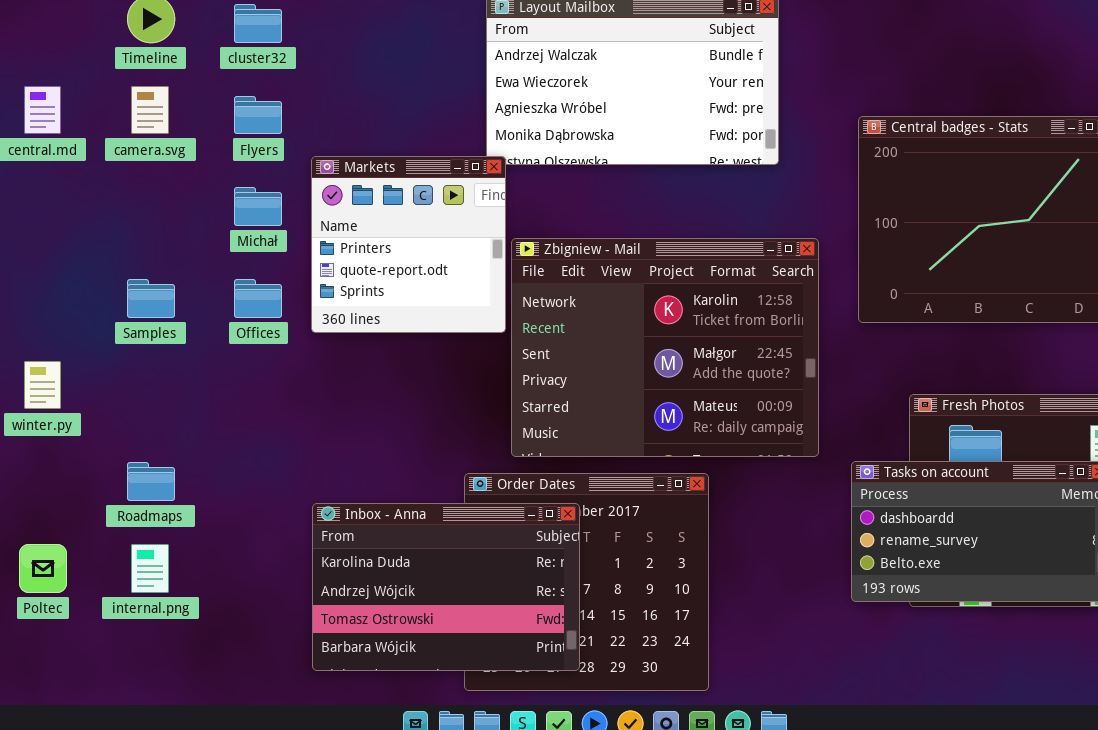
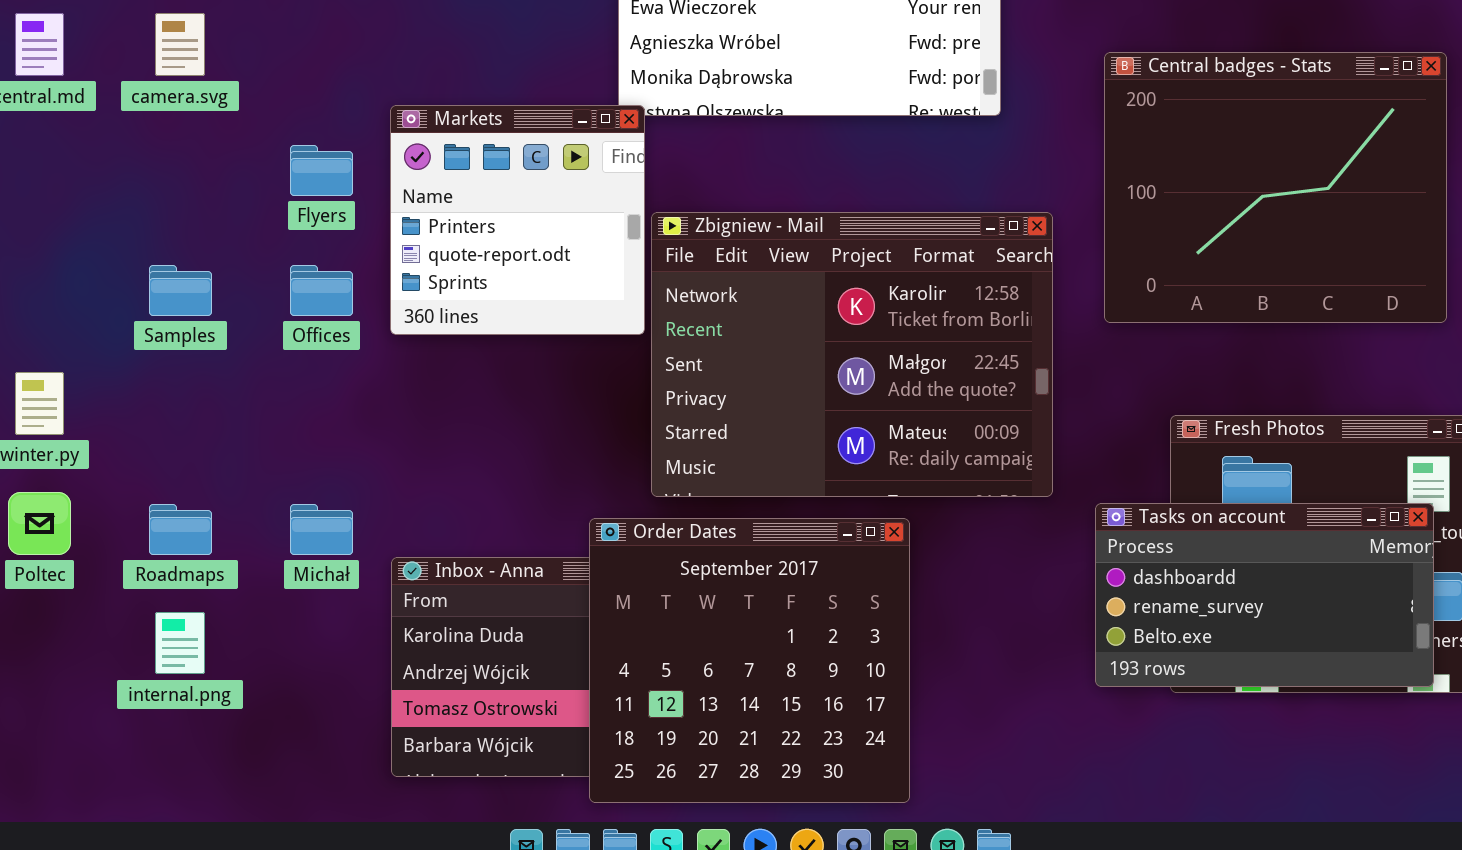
Flyers: [234,96,282,134] -> [290,145,353,196], moved
Michał: [234,187,282,226] -> [290,504,353,555], moved
Order Dates: [464,473,709,691] -> [589,518,910,803], raised
Poltec: [19,544,67,593] -> [8,492,71,555], moved

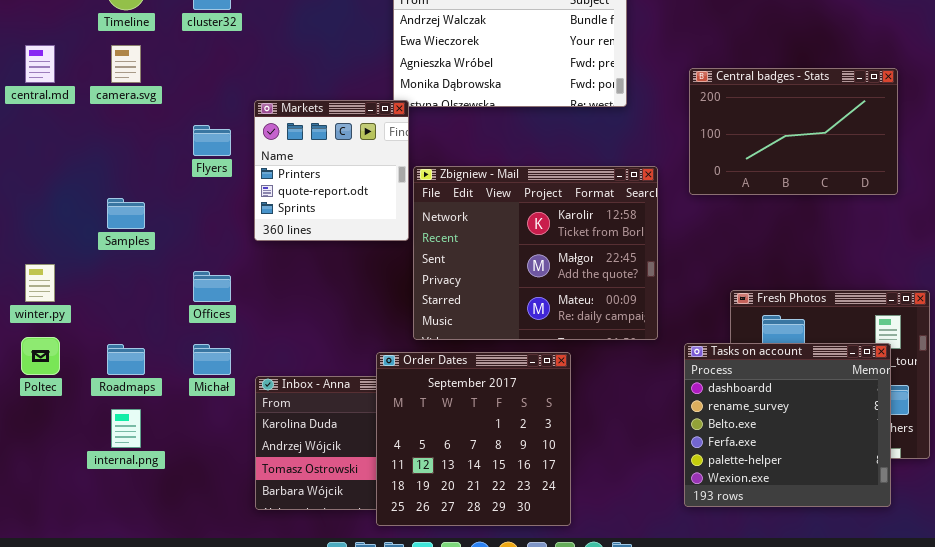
Central badges - Stats: [1104,52,1447,323] -> [689,68,898,195], resized
Offices: [290,265,353,316] -> [193,271,231,302], moved
Tasks on account: [1095,503,1434,687] -> [684,343,891,507], resized

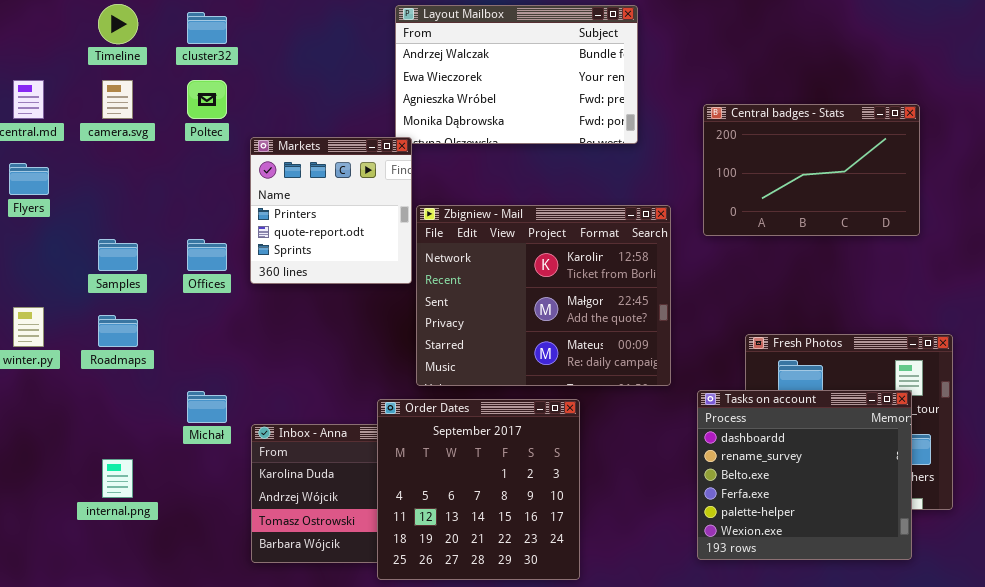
Flyers: [193,125,231,156] -> [9,163,49,195], moved
Offices: [193,271,231,302] -> [187,239,227,271], moved
Poltec: [21,337,60,375] -> [187,80,227,119], moved
Roadmaps: [107,344,145,375] -> [98,315,138,347], moved

